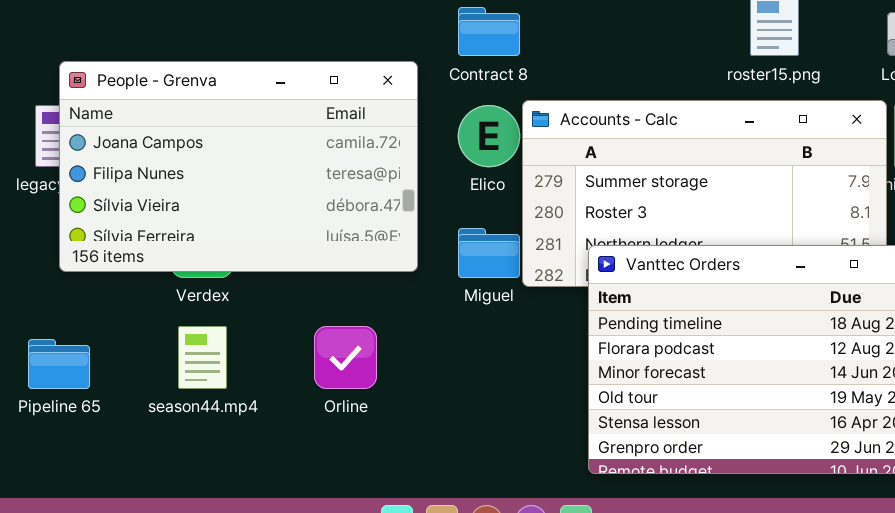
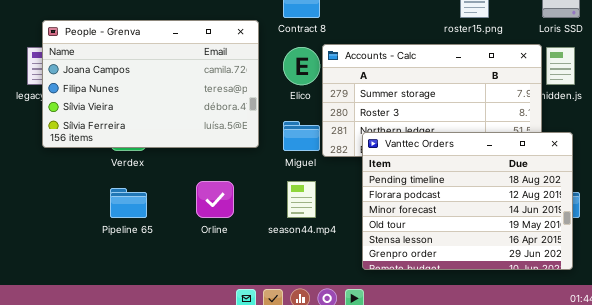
season44.mp4: [178,326,227,389] -> [287,181,316,218], moved
Pipeline 65: [28,339,90,389] -> [110,188,147,218], moved

